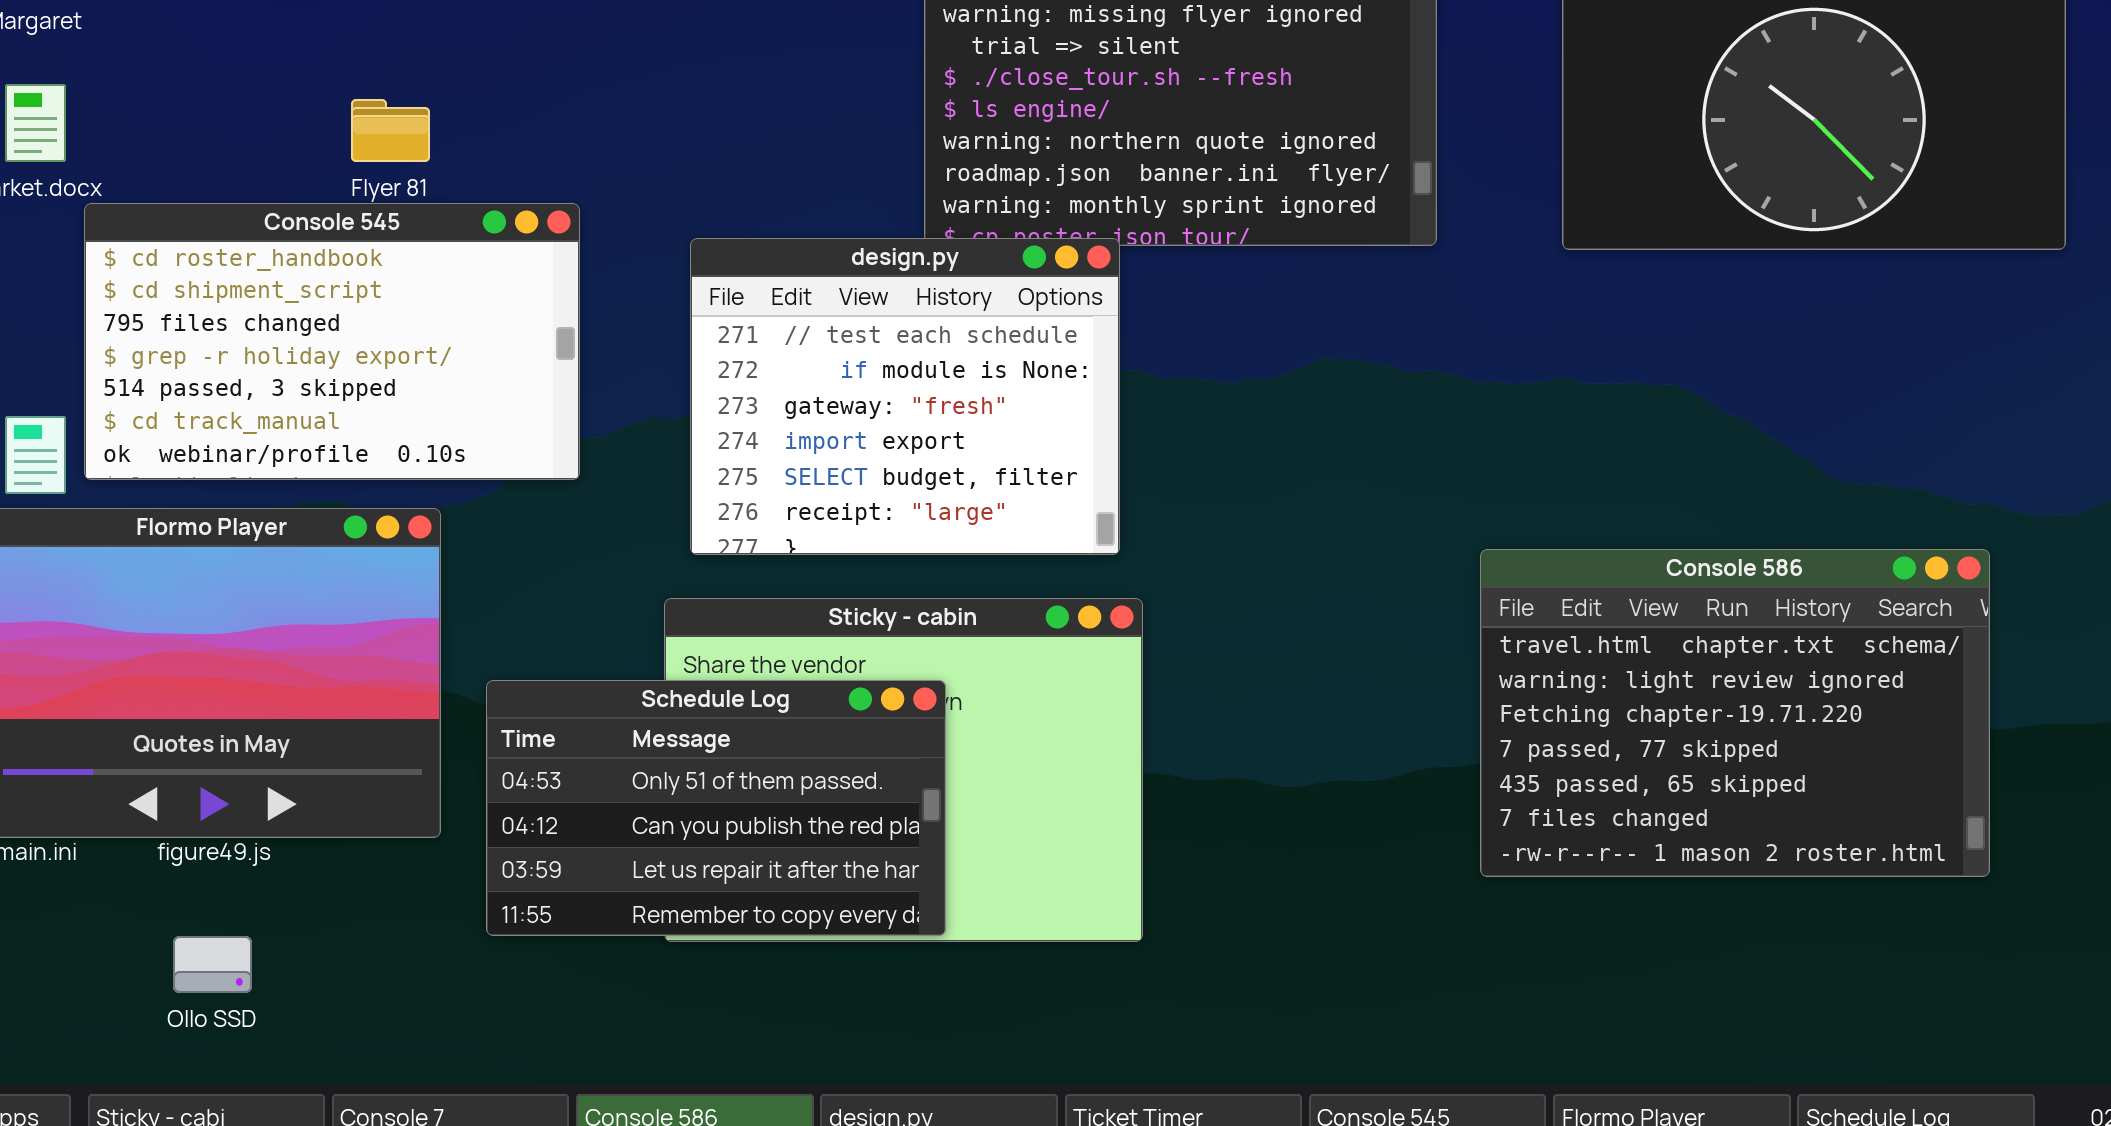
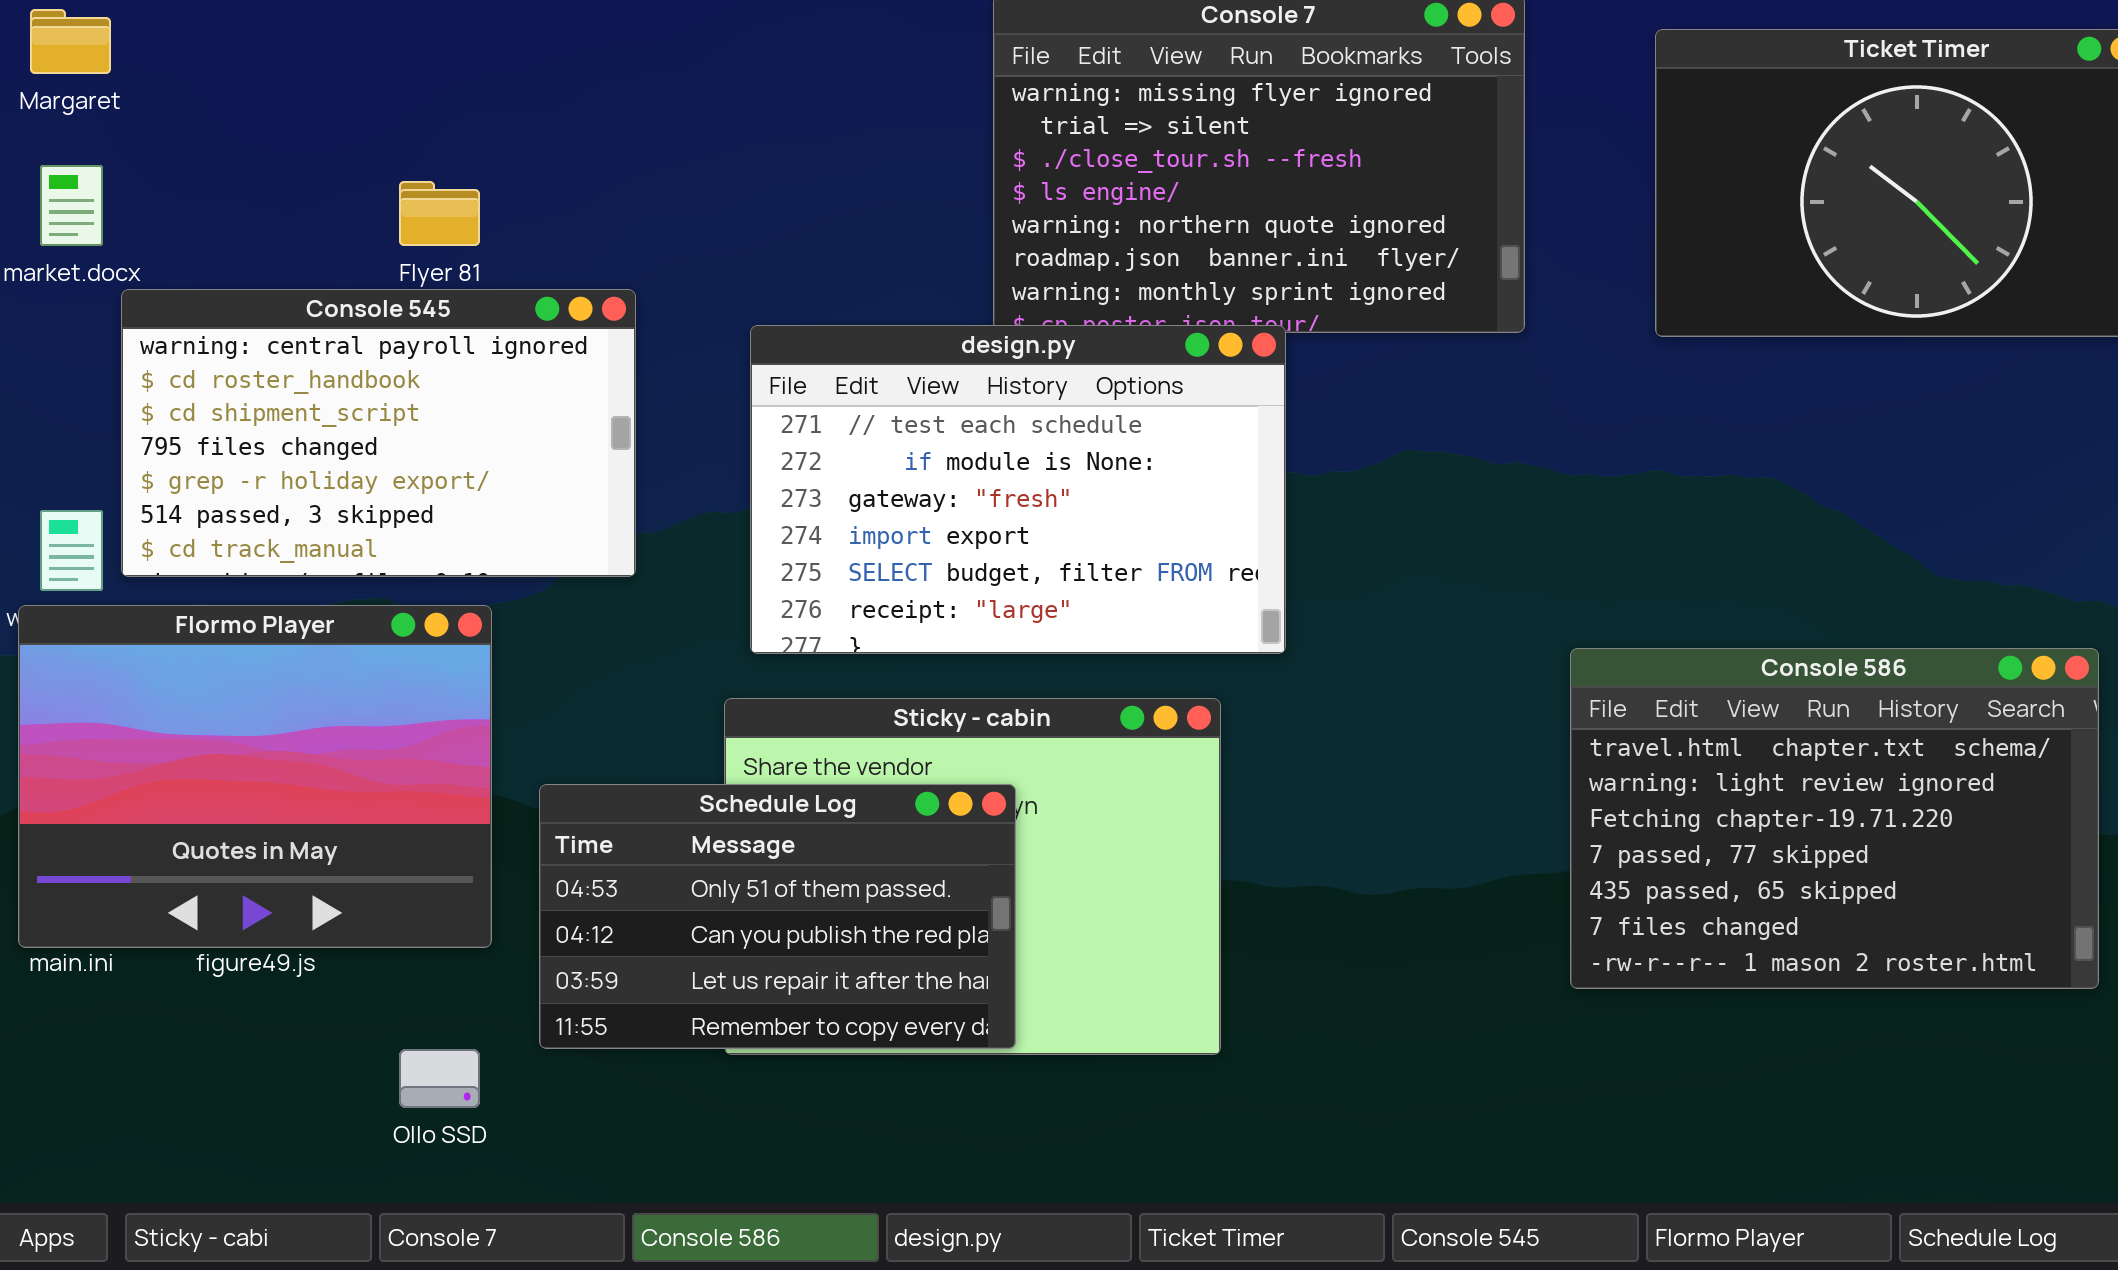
Console 545: [84,203,580,480] -> [121,289,636,577], scrolled up 1 row
design.py: [690,238,1120,555] -> [750,325,1286,654], resized
Ollo SSD: [173,936,252,993] -> [399,1049,480,1108], moved

